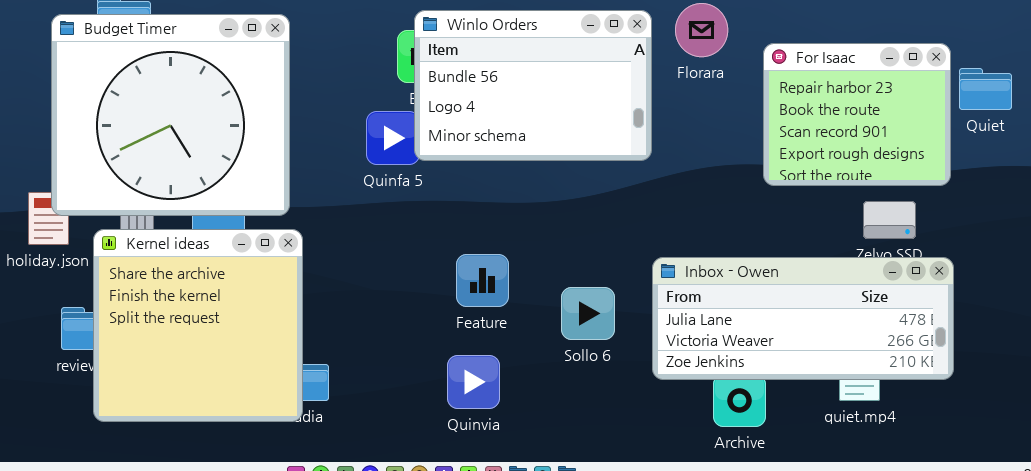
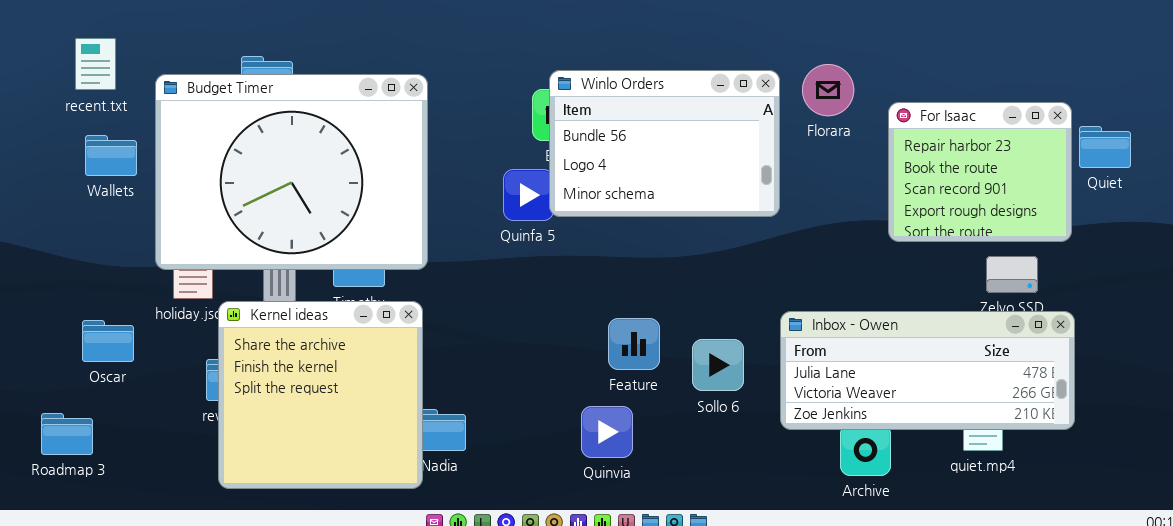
Budget Timer: [51,14,290,216] -> [155,74,428,270], resized
Kernel ideas: [93,229,303,422] -> [218,301,423,489], moved
Feature: [456,254,509,307] -> [608,318,660,370], moved

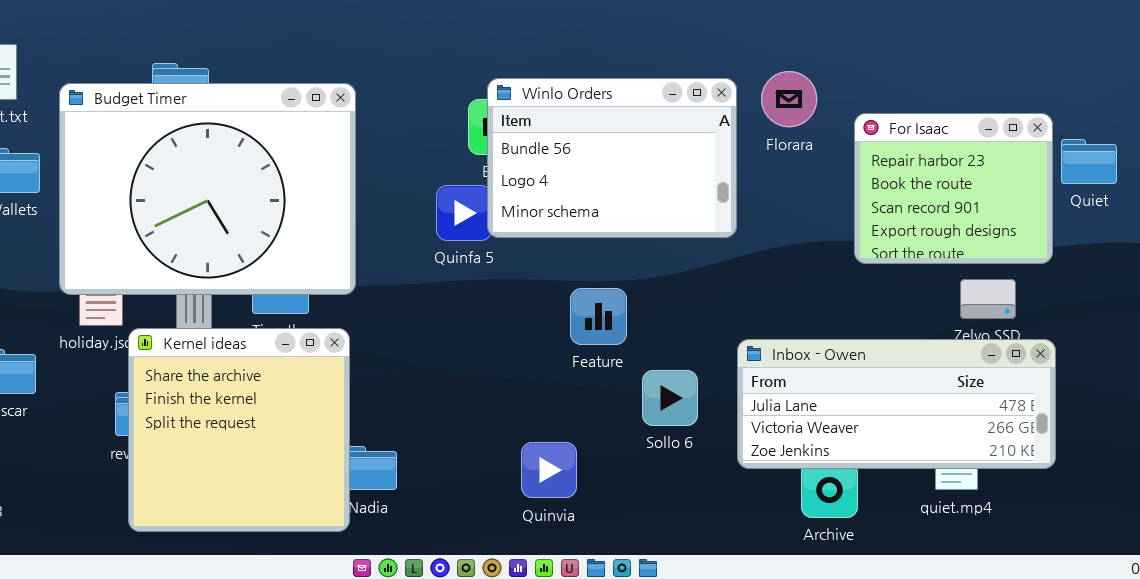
Feature: [608,318,660,370] -> [570,288,627,345], moved

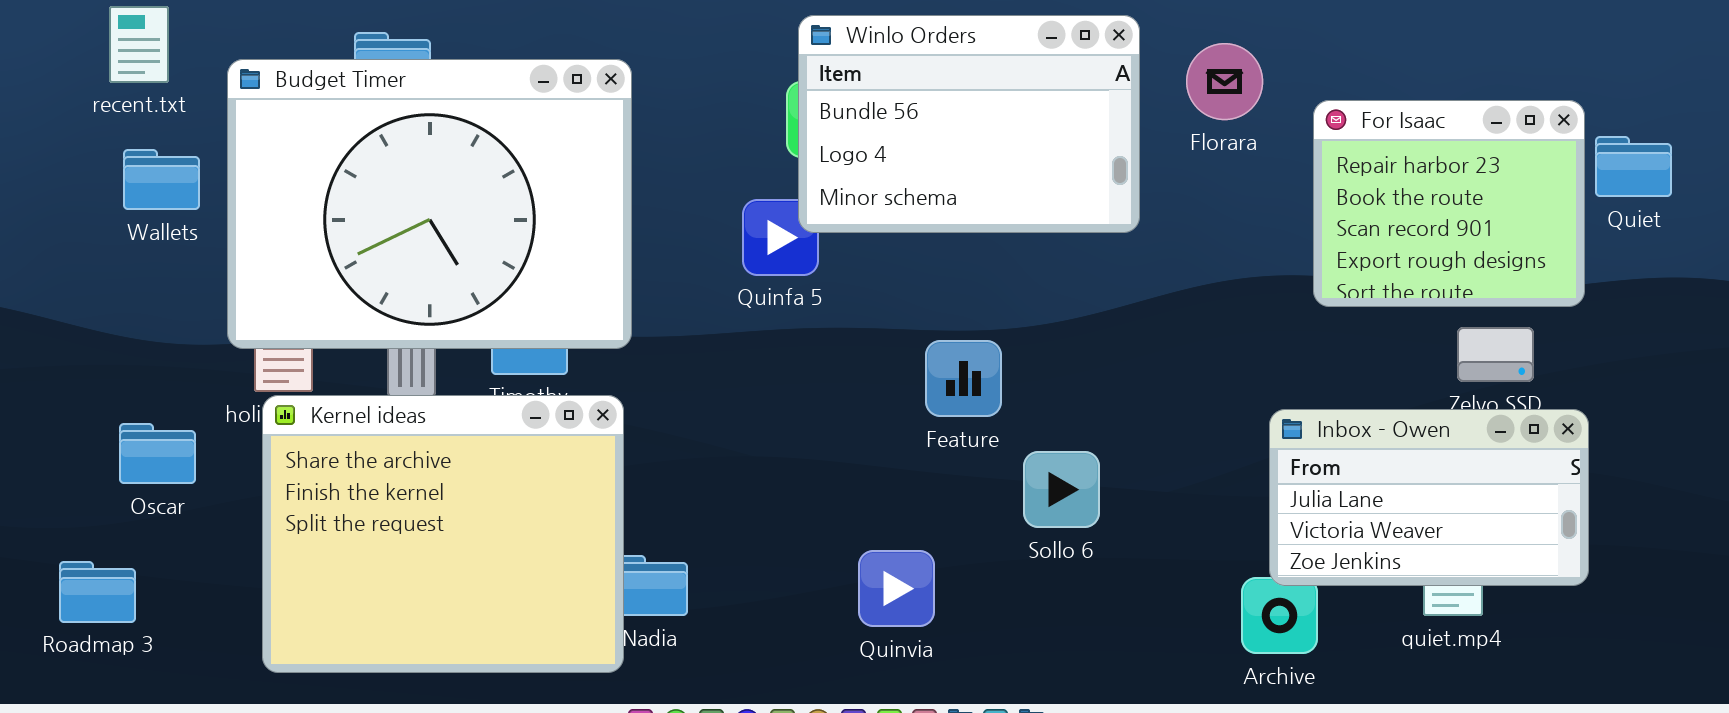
Winlo Orders: [487,78,737,238] -> [798,15,1140,233], moved
Kernel ideas: [128,328,350,532] -> [262,395,624,673], resized
Inbox - Owen: [737,339,1056,469] -> [1269,409,1589,586], resized

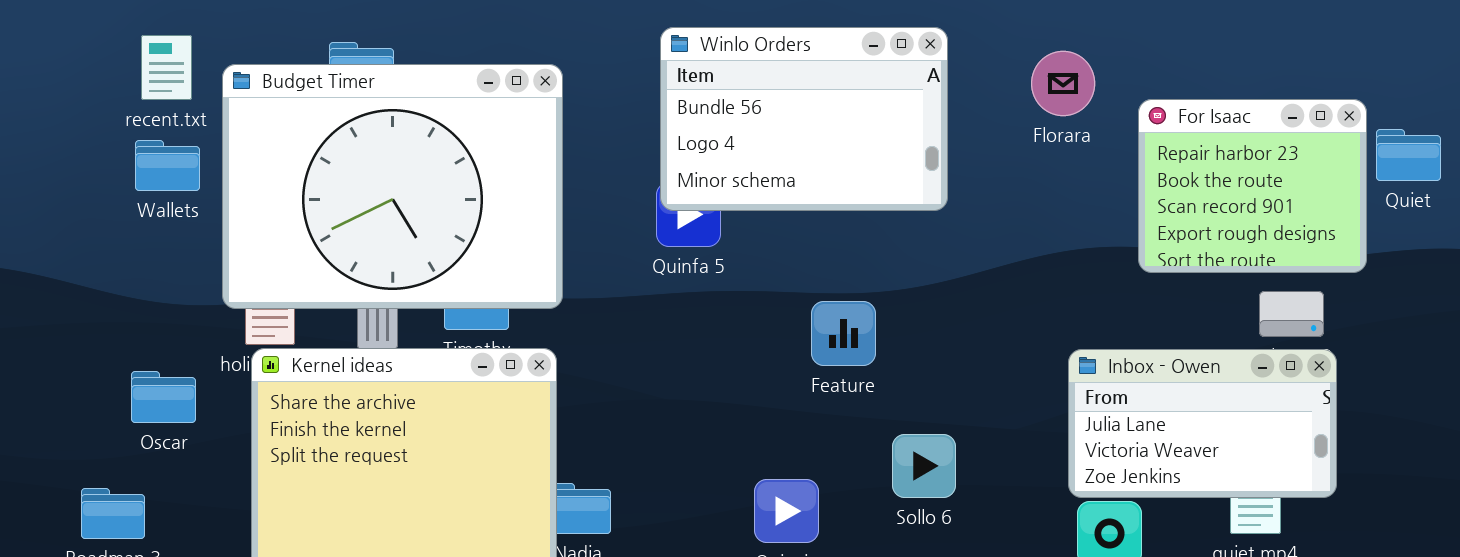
recent.txt: [109,6,169,83] -> [141,35,192,100], moved
Winlo Orders: [798,15,1140,233] -> [660,27,948,211], moved
Inbox - Owen: [1269,409,1589,586] -> [1068,349,1337,498], moved
Sollo 6: [1023,451,1100,528] -> [892,434,956,498], moved

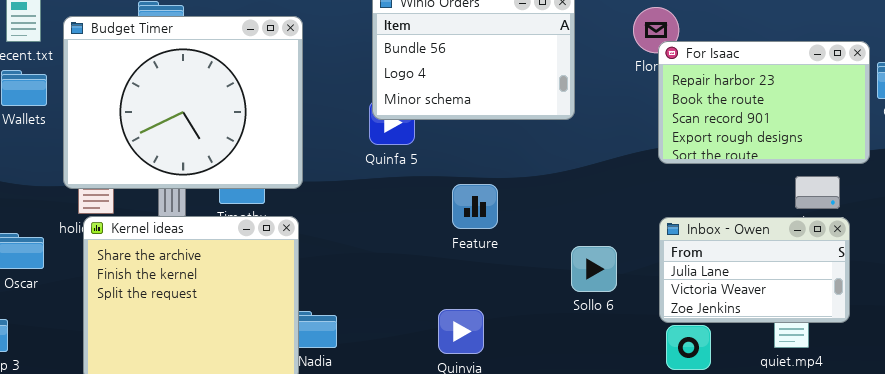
For Isaac: [1138,99,1367,273] -> [658,41,870,164], resized
Feature: [811,301,876,366] -> [452,184,498,229], moved
Sollo 6: [892,434,956,498] -> [571,246,617,292], moved

